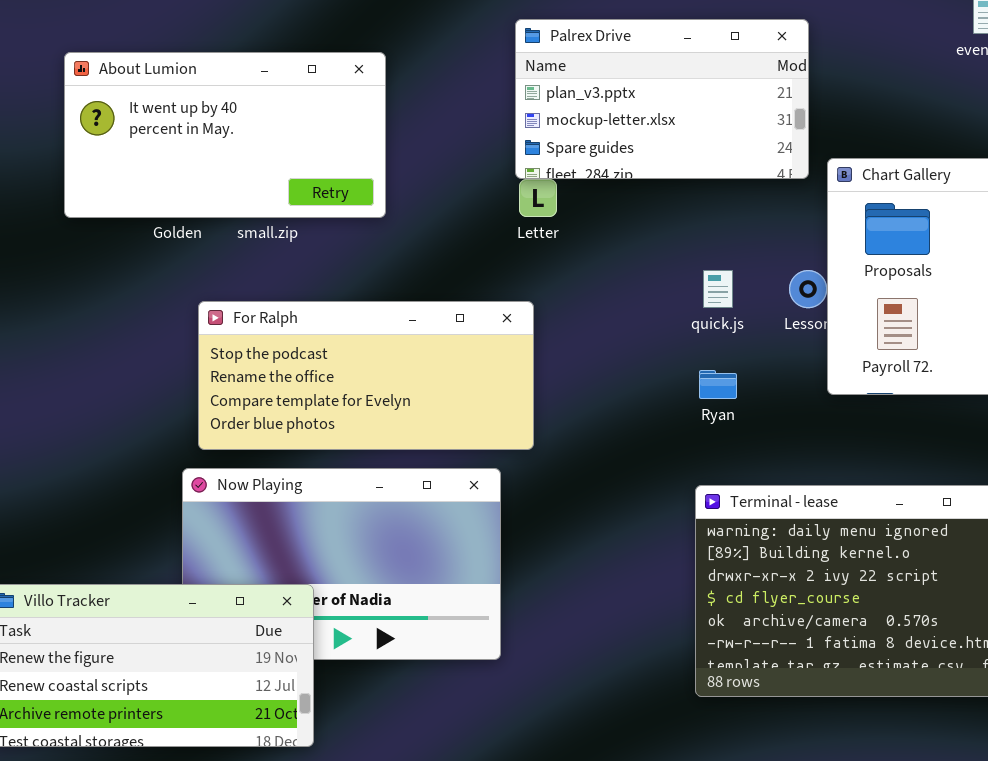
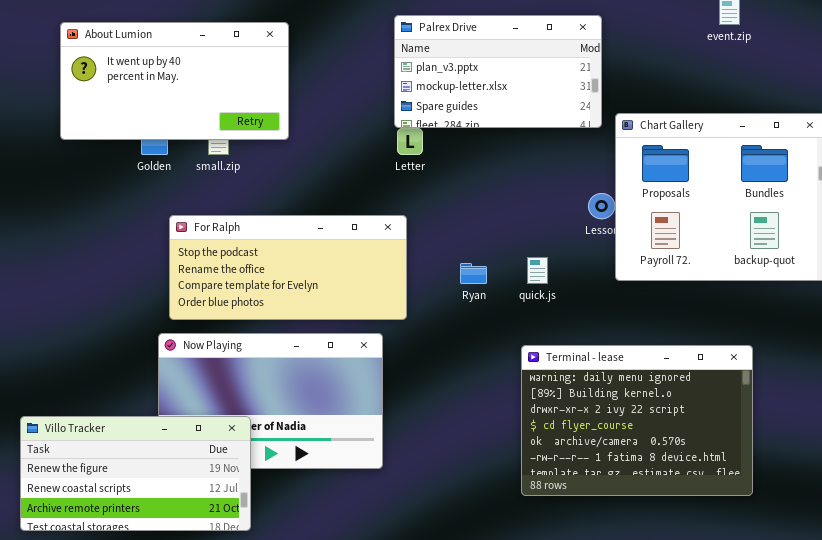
About Lumion: [64,52,386,218] -> [60,22,289,140], moved
quick.js: [703,270,733,308] -> [527,257,548,284], moved
Ryan: [699,370,737,399] -> [460,263,487,284], moved

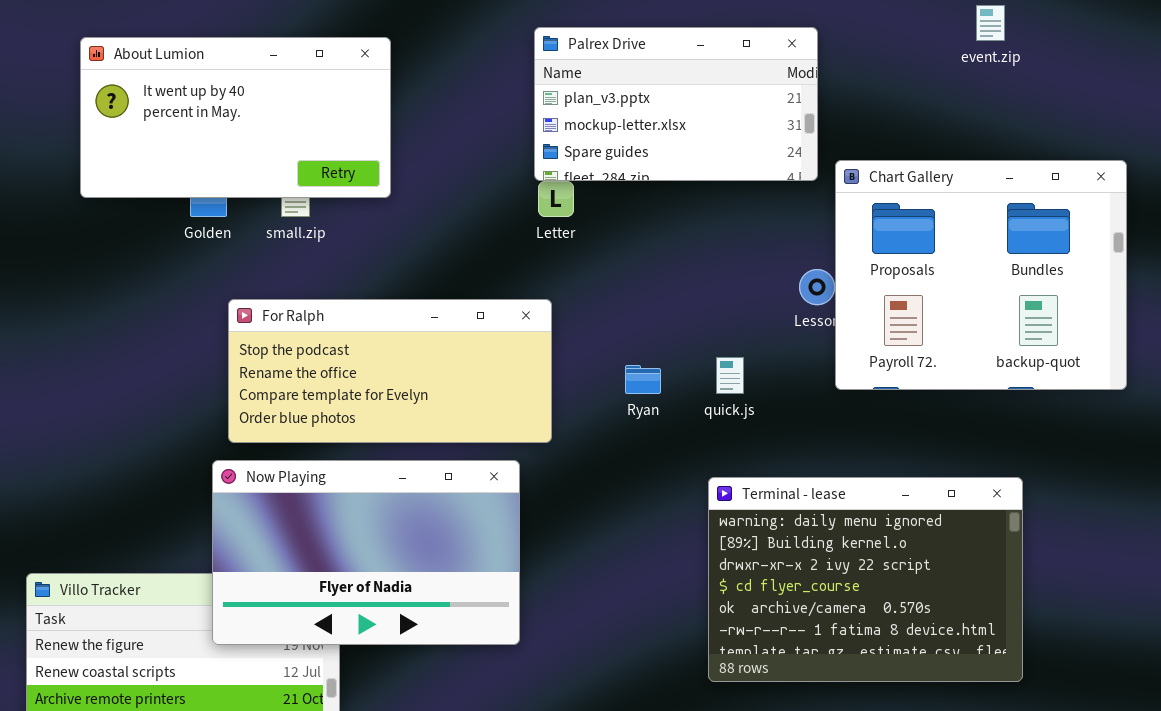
Now Playing: [158,333,383,469] -> [212,460,520,645], raised

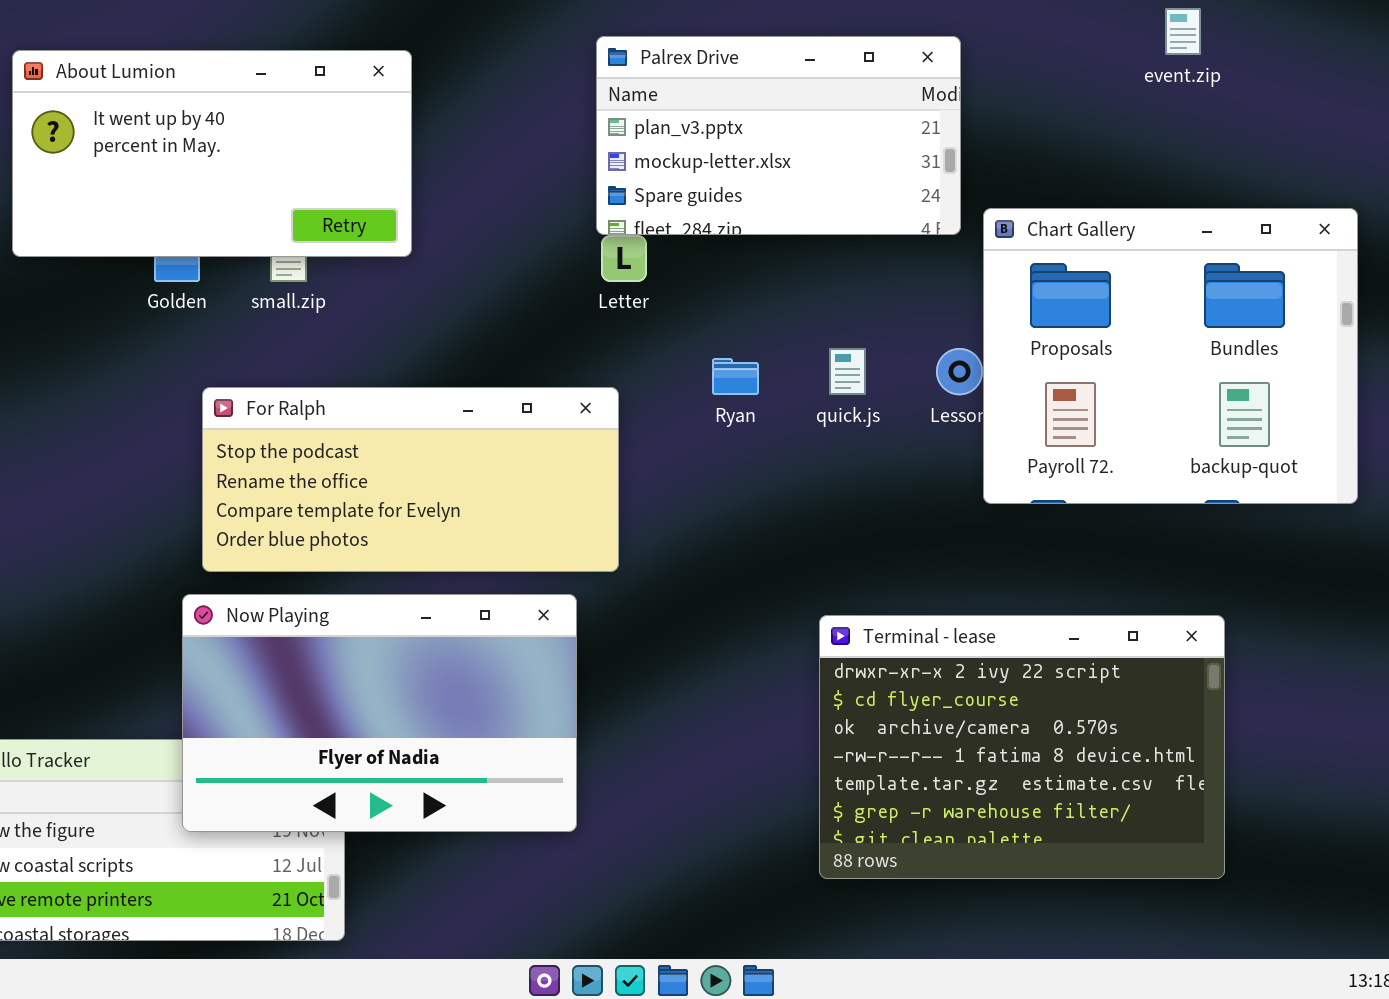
quick.js: [716,357,744,394] -> [829,348,866,395], moved
Ryan: [625,365,661,394] -> [712,358,759,395], moved
Terminal - lease: [708,477,1023,682] -> [819,615,1225,879], scrolled down 2 rows

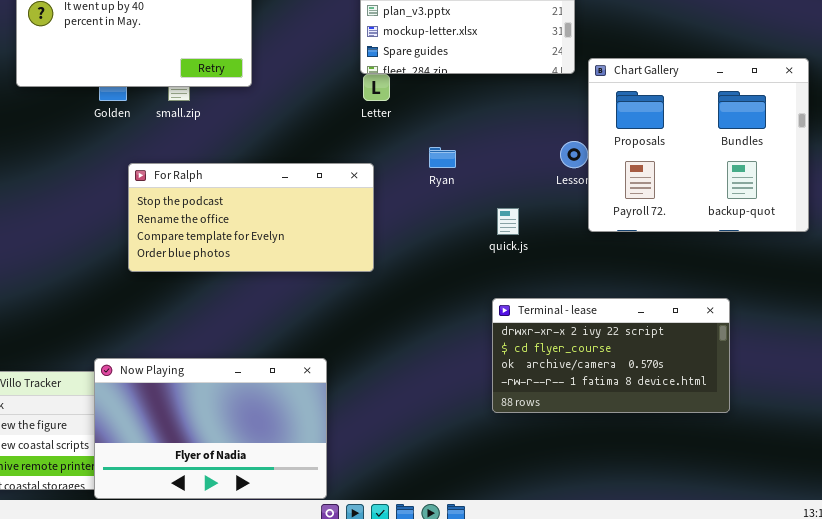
quick.js: [829,348,866,395] -> [497,208,519,235], moved
Now Playing: [182,594,577,832] -> [94,358,327,499], moved
Terminal - lease: [819,615,1225,879] -> [492,298,730,413], resized

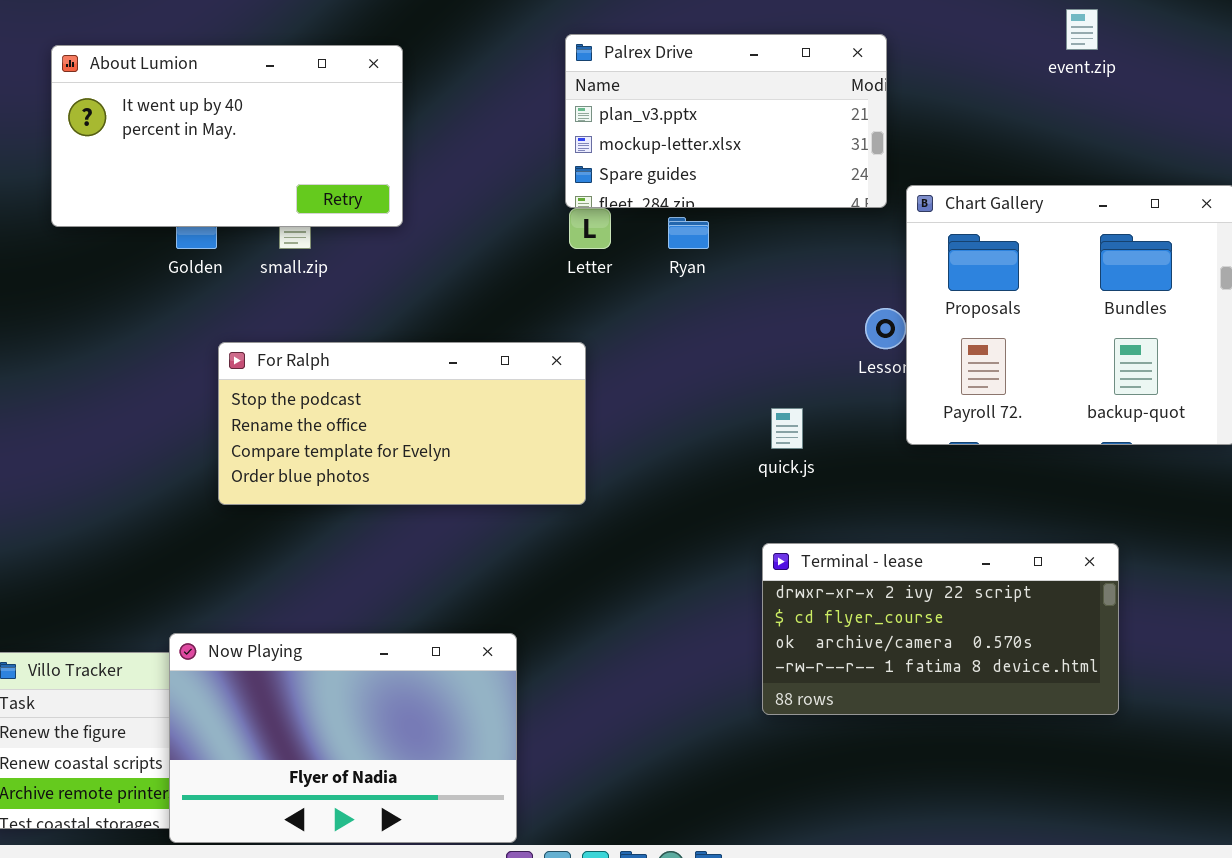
Ryan: [429,147,456,168] -> [668,217,709,249], moved

